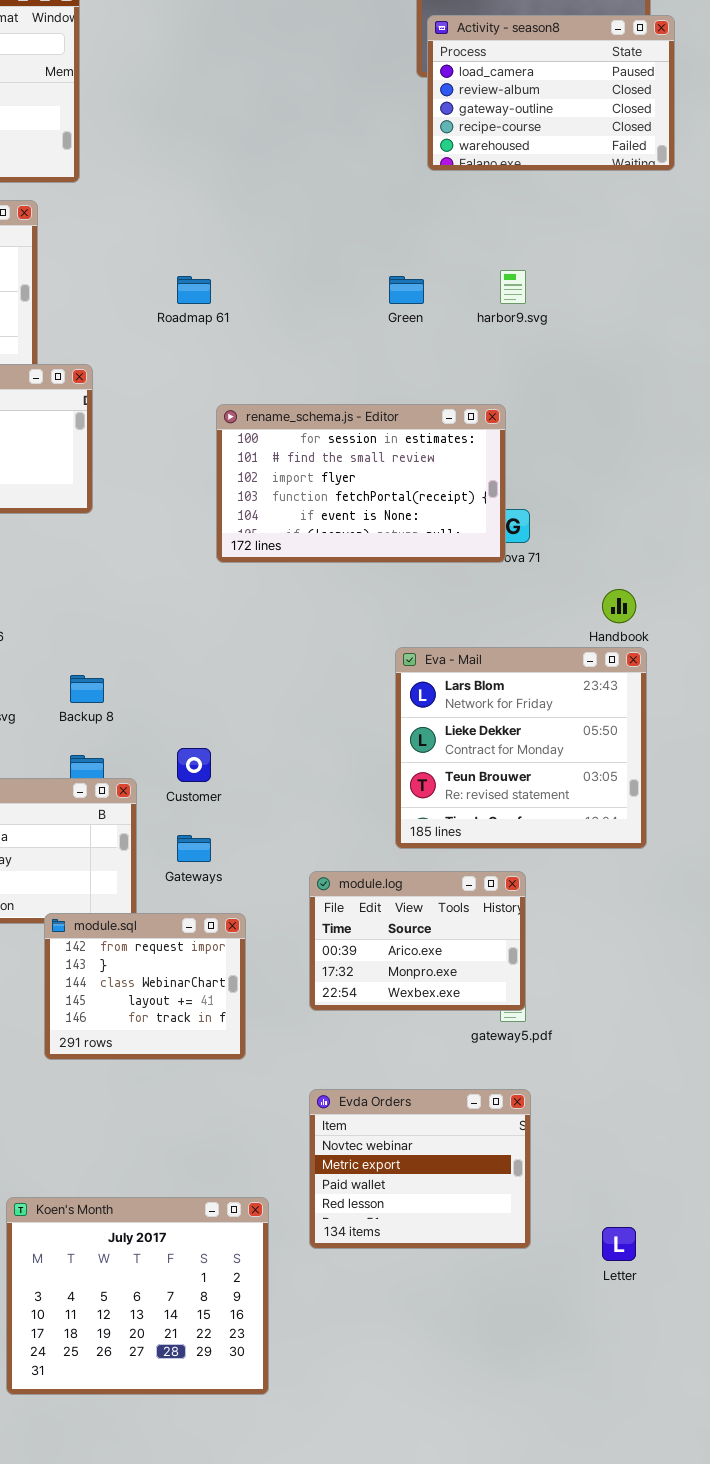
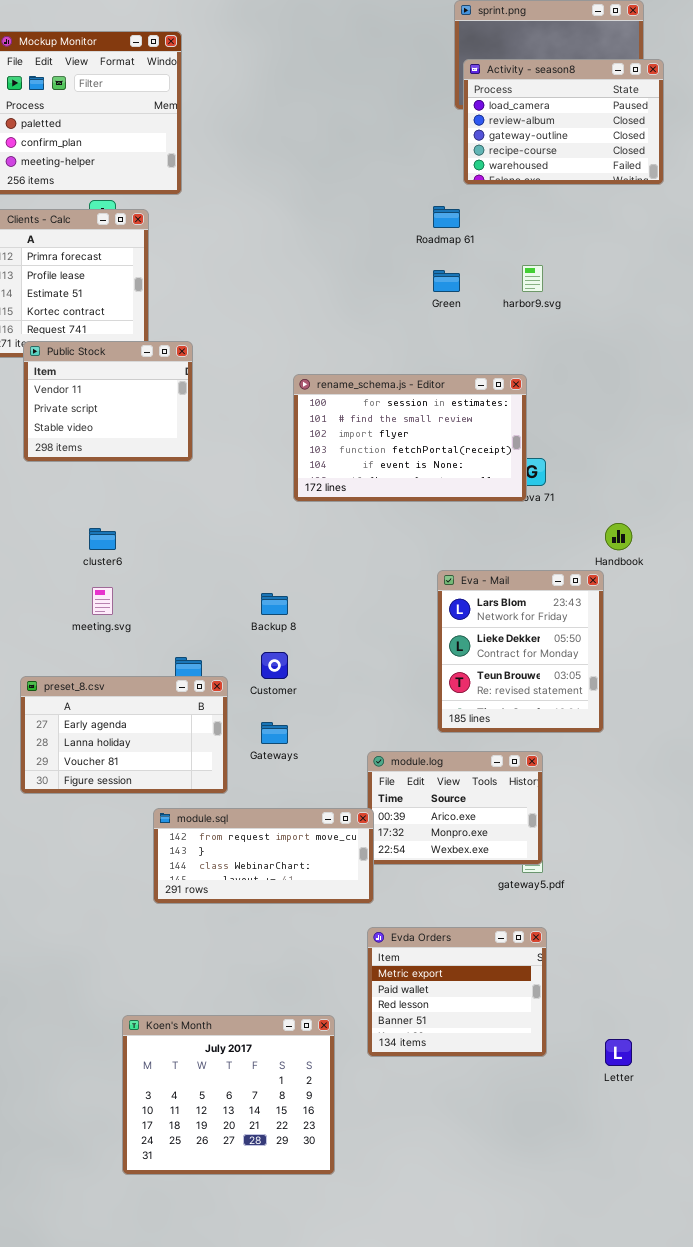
Roadmap 61: [177,276,211,304] -> [433,206,460,228], moved
Eva - Mail: [395,647,647,849] -> [437,570,604,733], resized
Backup 8: [70,675,104,703] -> [261,593,288,615], moved
module.sql: [44,913,246,1060] -> [153,808,374,904], resized
Evda Orders: [309,1089,531,1249] -> [367,927,547,1057], scrolled down 1 row

